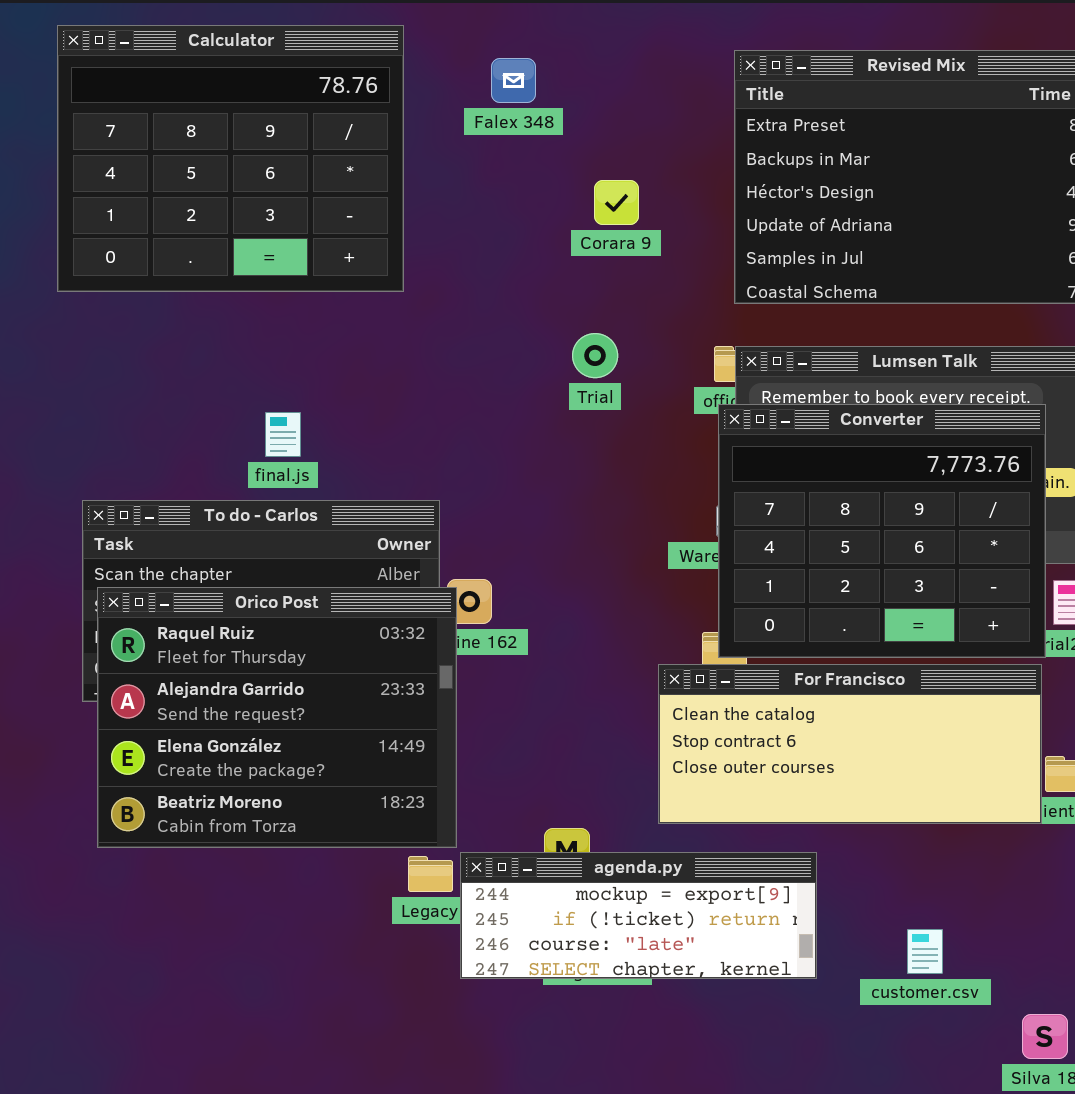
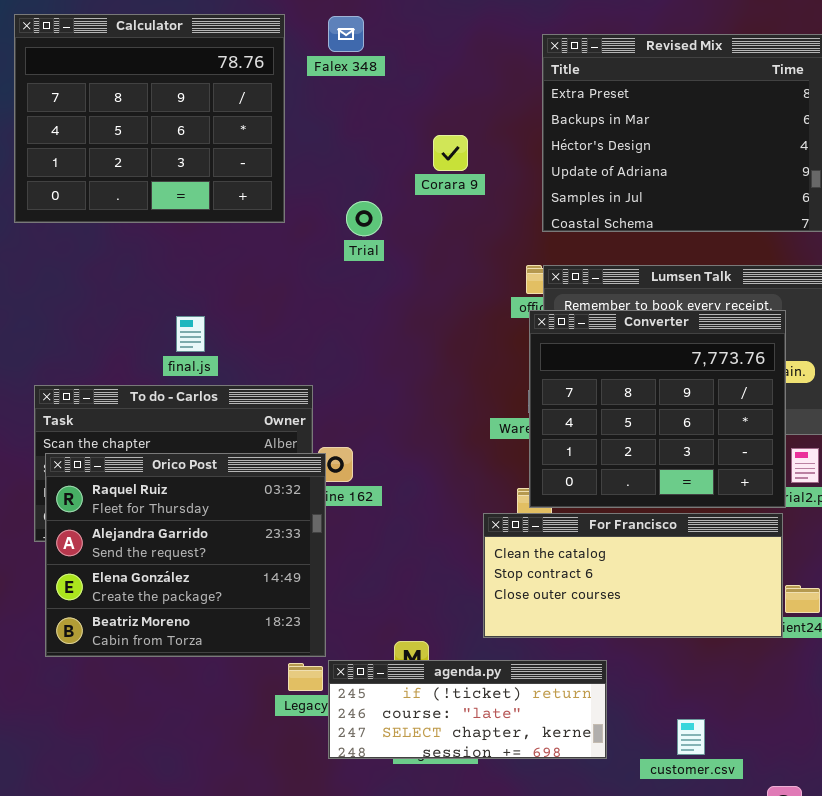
Falex 348: [491,58,536,103] -> [328,16,364,52], moved
Trial: [572,333,618,378] -> [346,201,382,236], moved
agenda.py: [460,852,817,979] -> [328,660,607,759], scrolled down 1 row

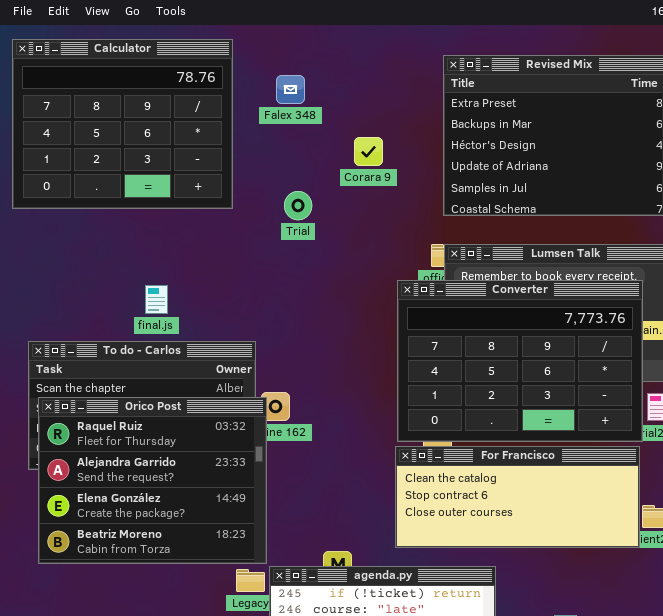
Falex 348: [328,16,364,52] -> [276,75,305,104], moved
Converter: [529,310,786,508] -> [397,280,643,442], resized

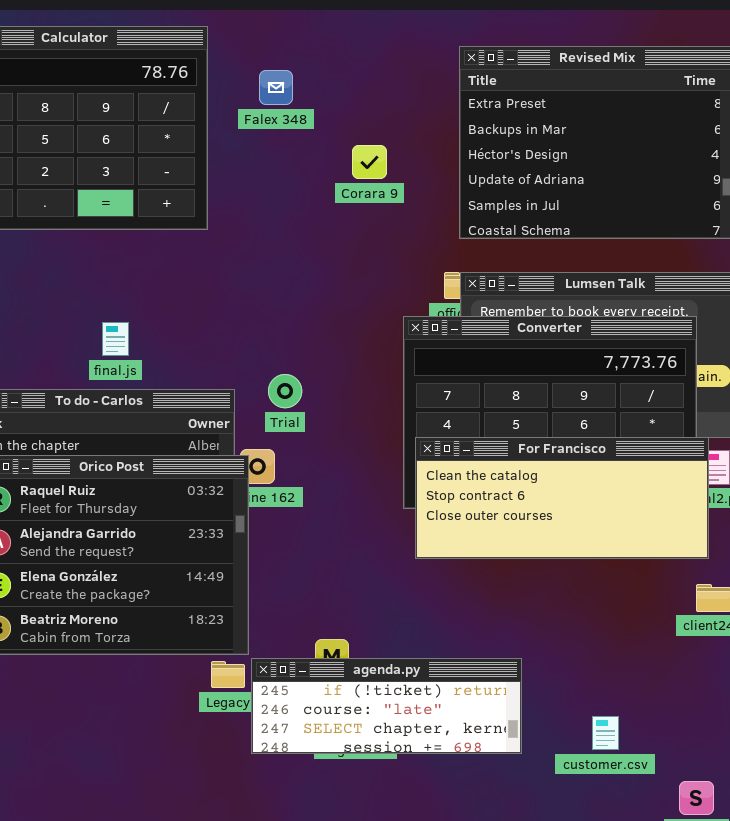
Trial: [284,191,312,220] -> [268,374,302,408], moved
For Francisco: [395,446,640,548] -> [415,437,709,559], moved

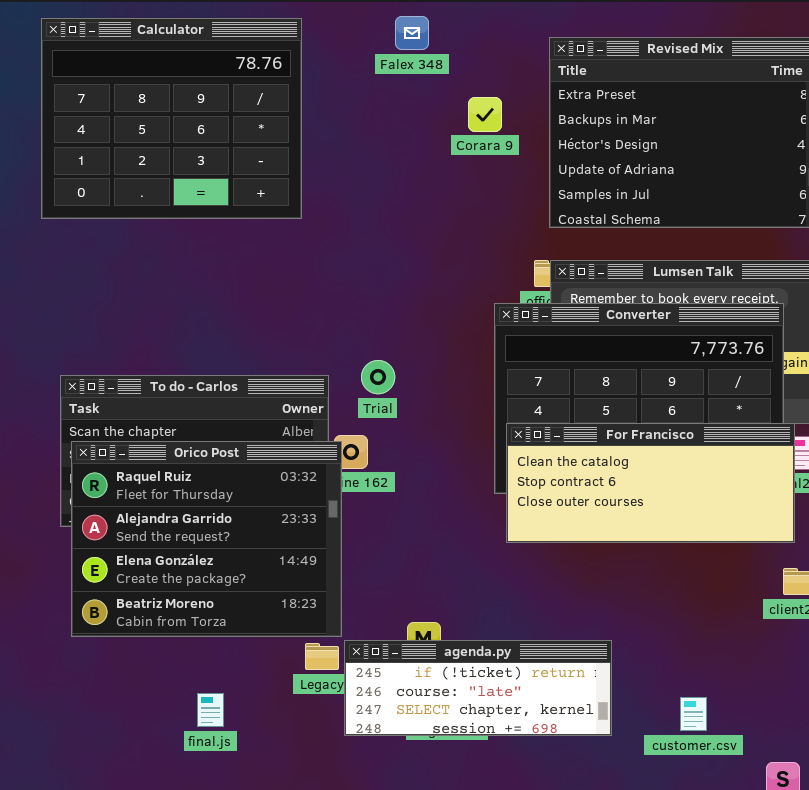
Falex 348: [259,70,293,105] -> [395,16,429,50], moved
Corara 9: [352,145,387,179] -> [468,97,502,132], moved
final.js: [102,322,129,356] -> [197,693,224,727], moved

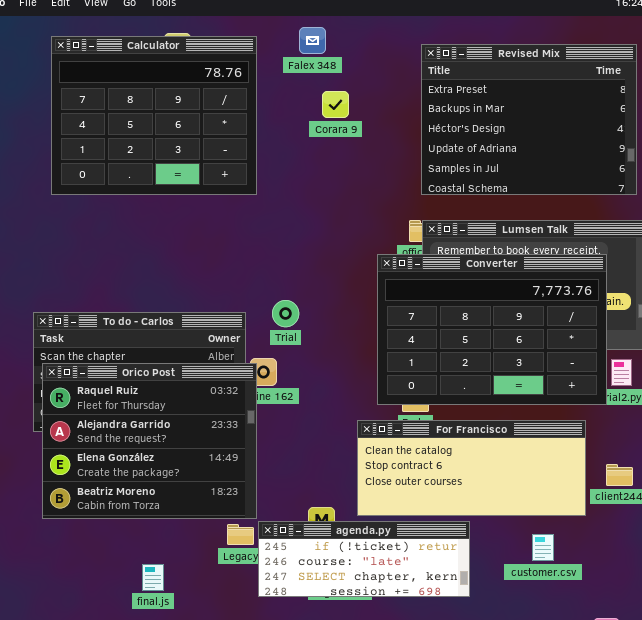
Calculator: [41,18,302,219] -> [51,36,257,195], moved
Corara 9: [468,97,502,132] -> [322,91,349,118], moved
For Francisco: [506,423,795,543] -> [357,420,586,516], moved
customer.csv: [680,697,707,731] -> [532,534,554,561], moved

